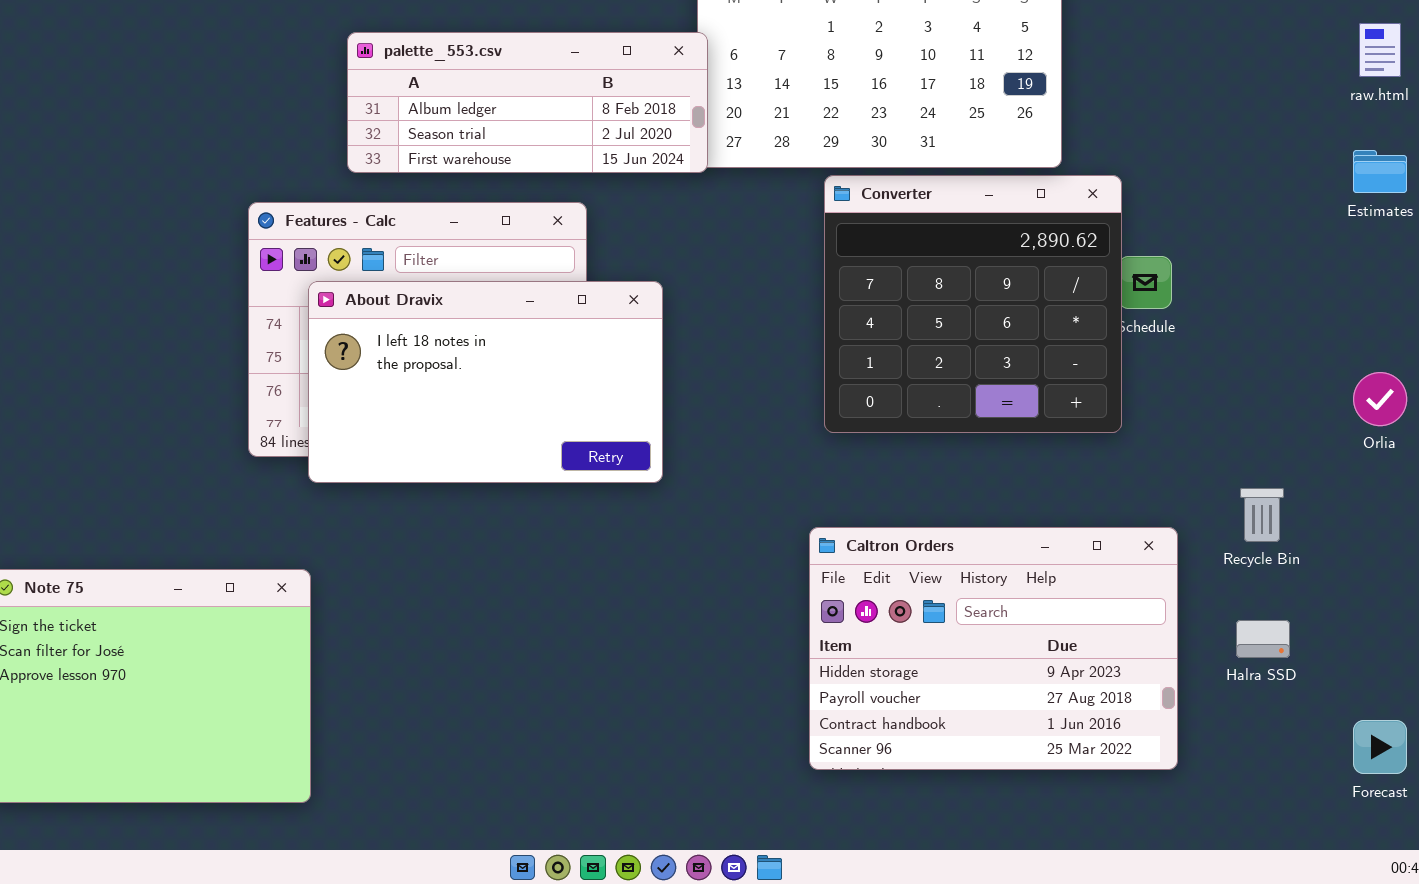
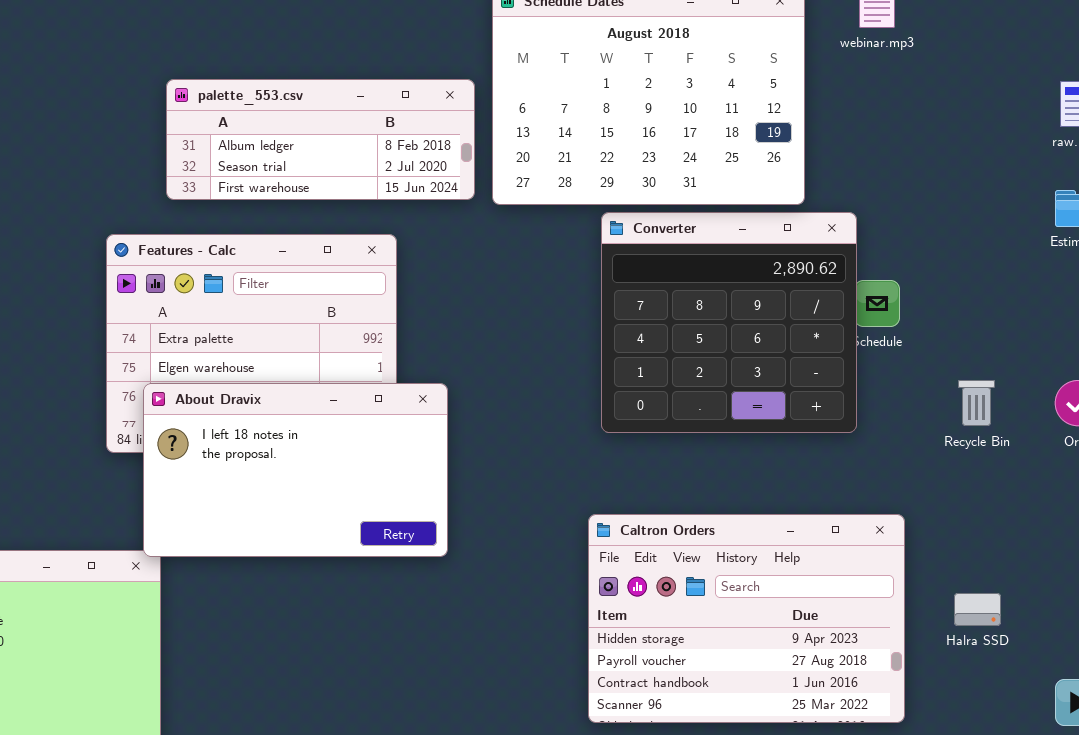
palette_553.csv: [347,32,708,173] -> [166,79,475,200], moved
About Dravix: [308,281,663,483] -> [143,383,448,557], moved
Recycle Bin: [1240,488,1284,542] -> [958,380,995,426], moved

